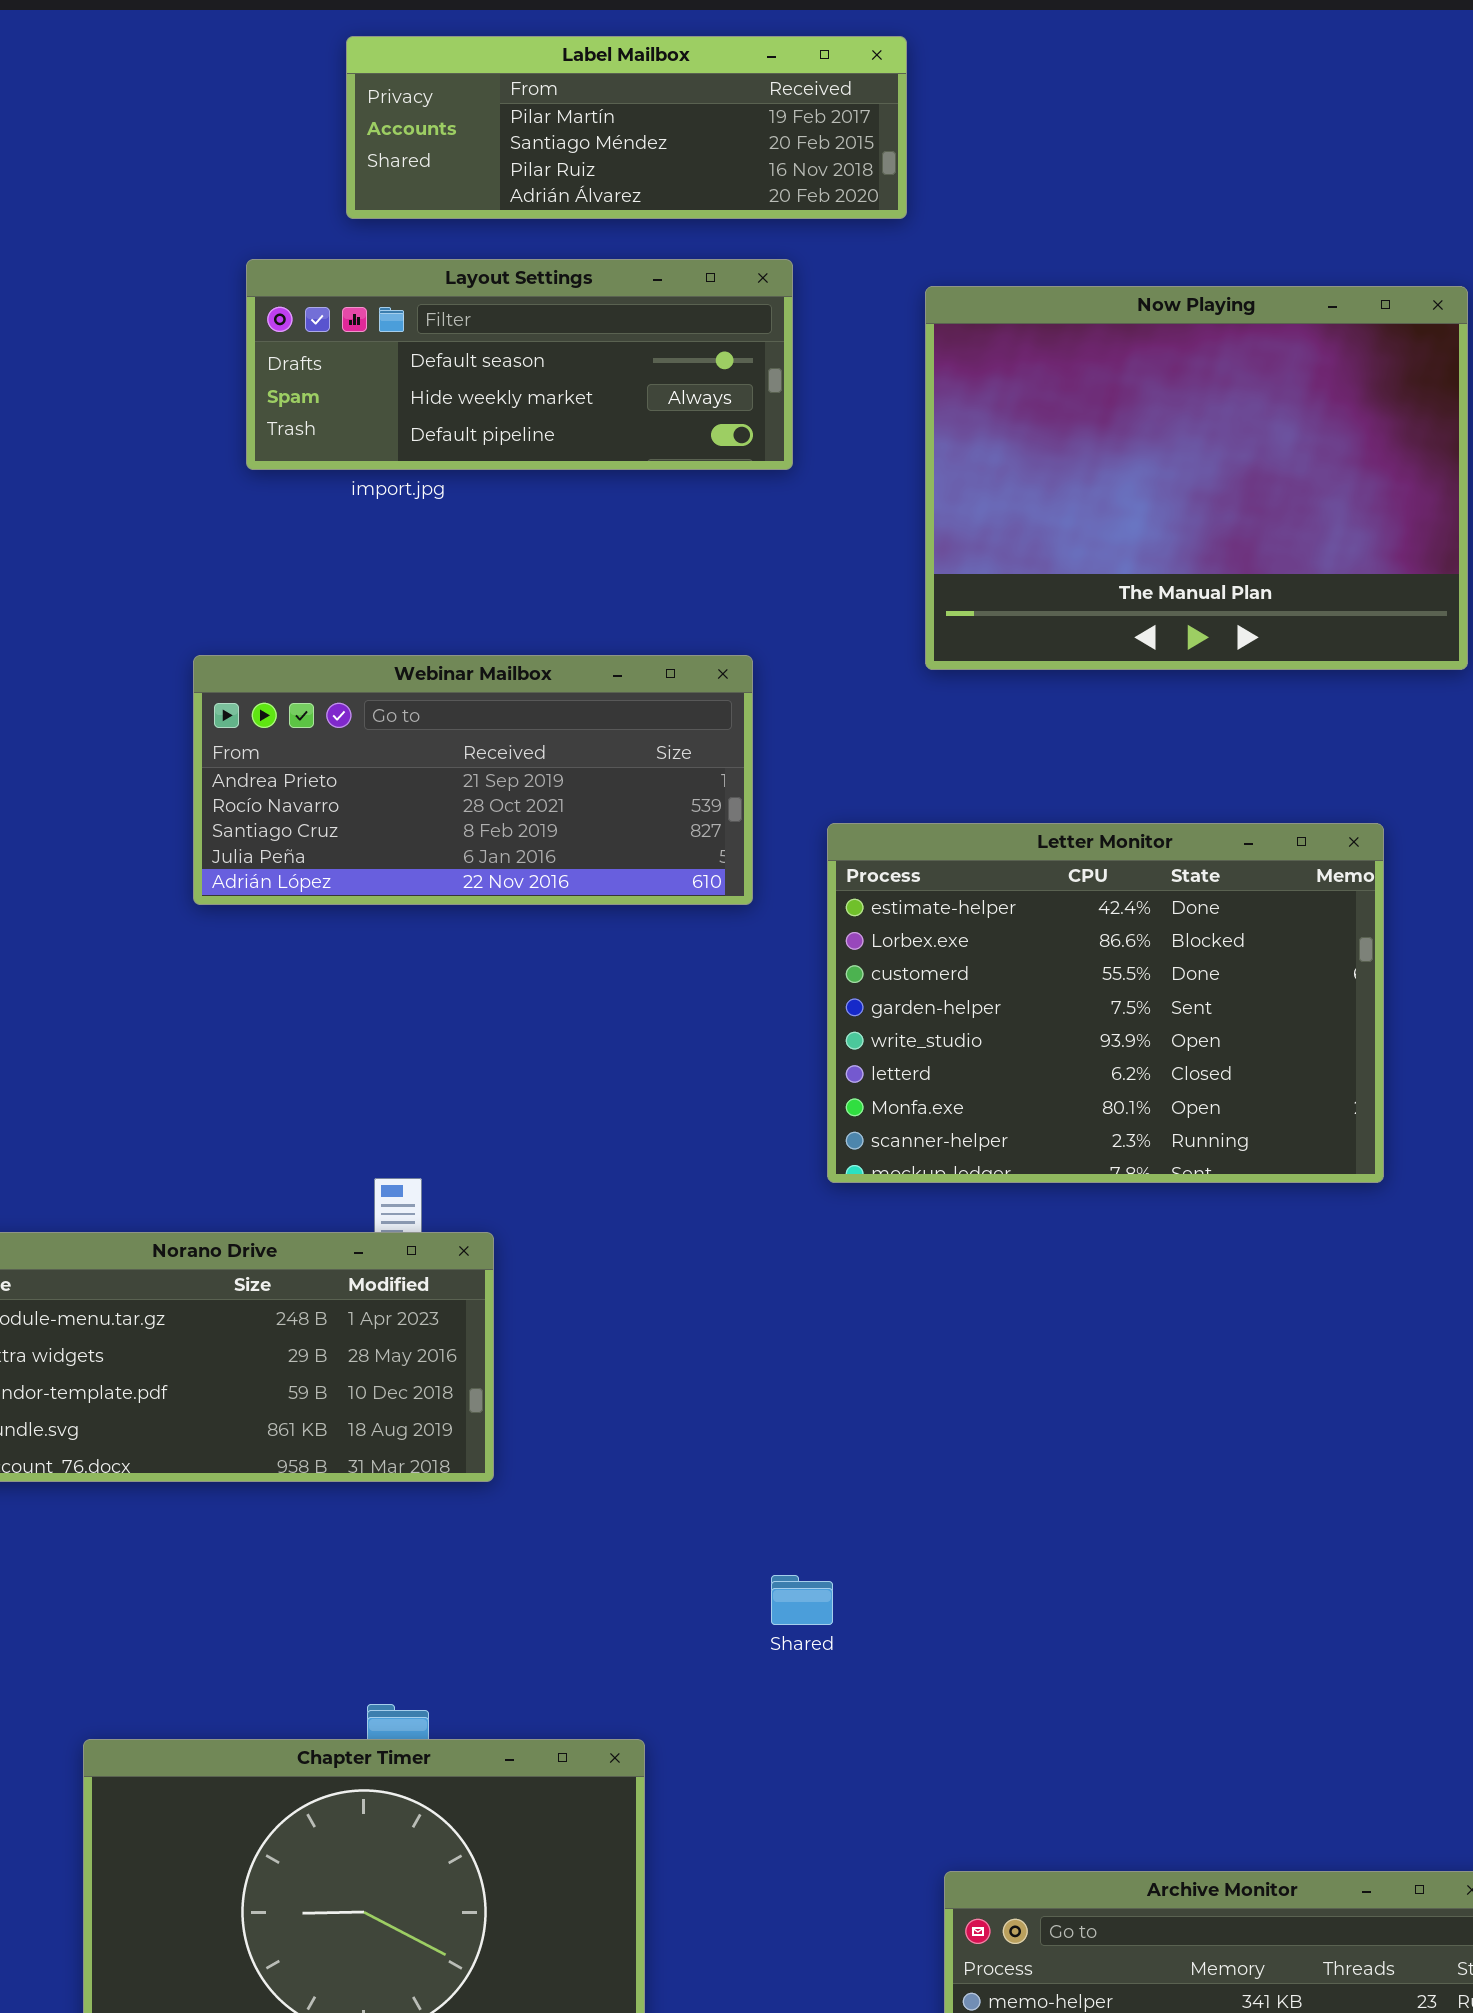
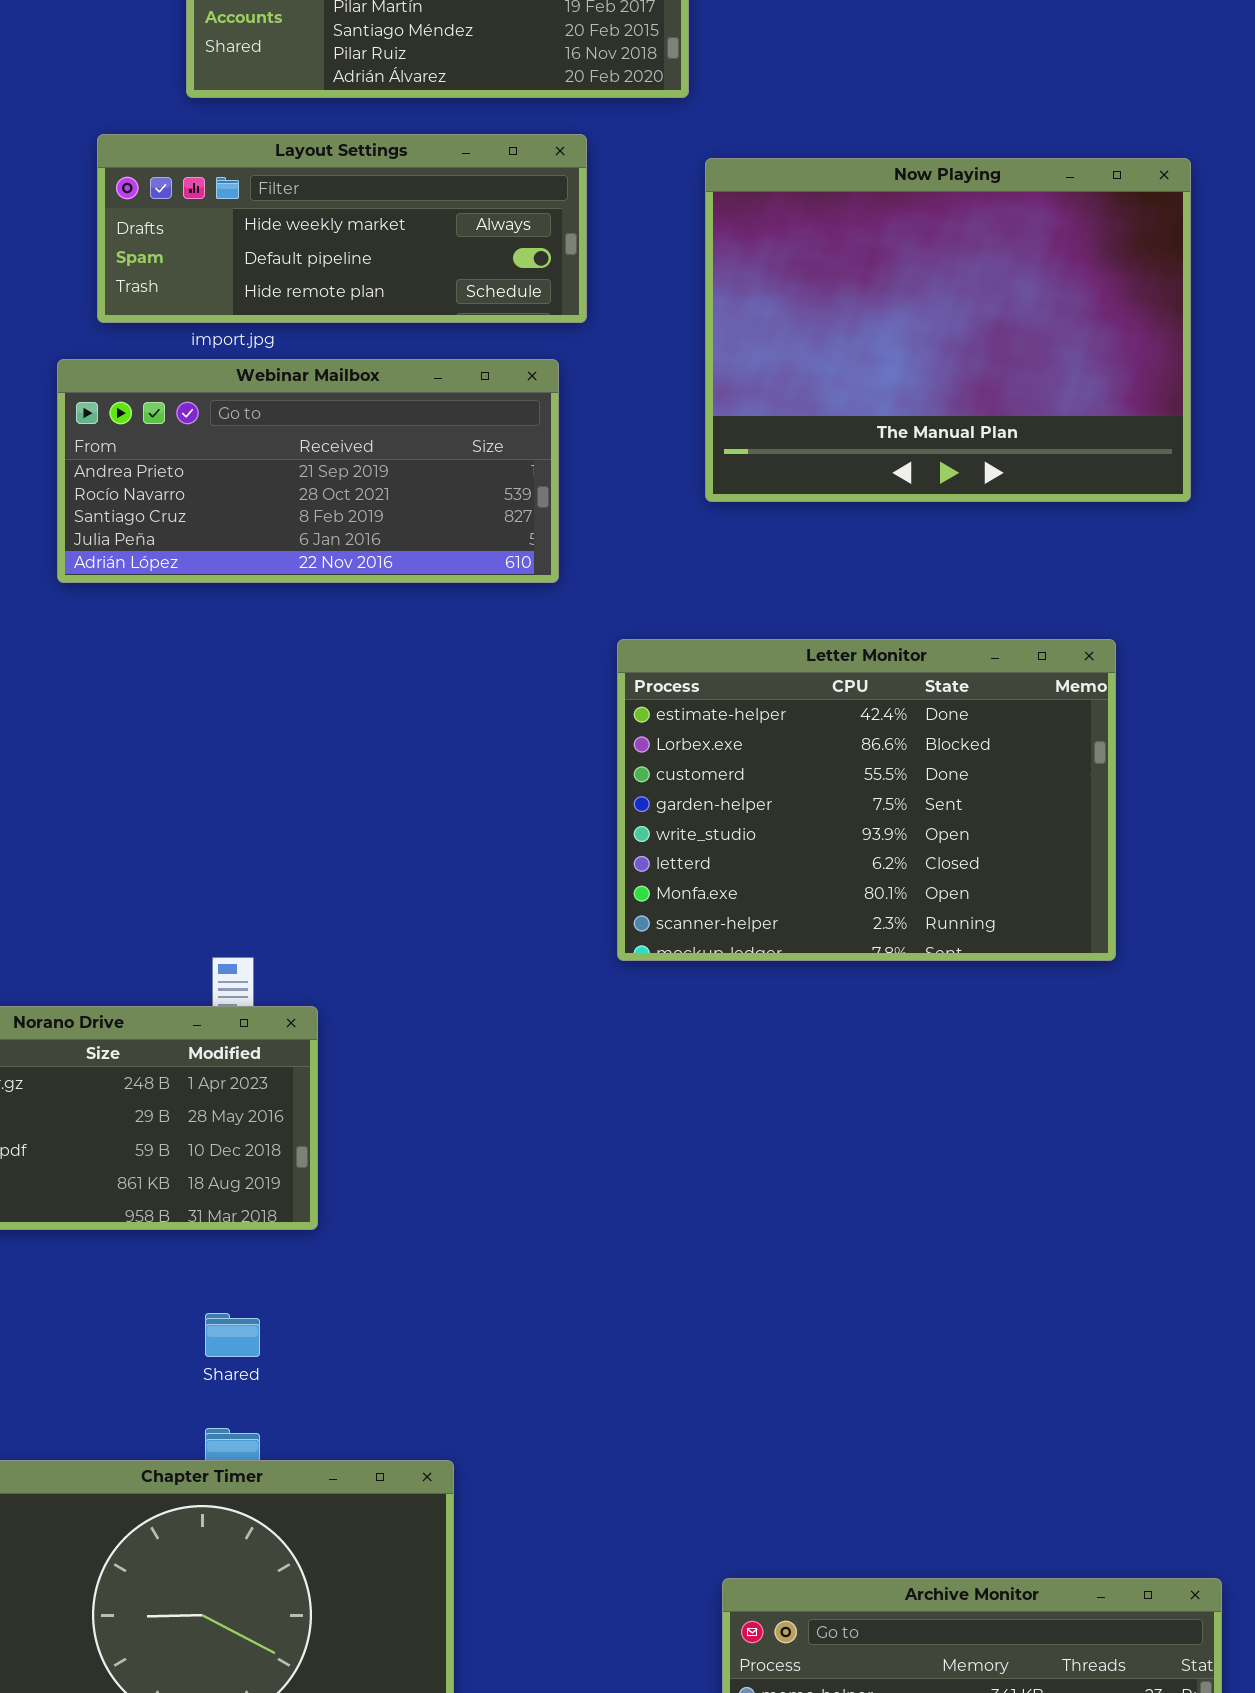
Layout Settings: [246,259,793,470] -> [97,134,587,323], scrolled down 1 row
Webinar Mailbox: [193,655,753,905] -> [57,359,559,583], moved
Shared: [771,1575,833,1625] -> [205,1313,260,1357], moved

